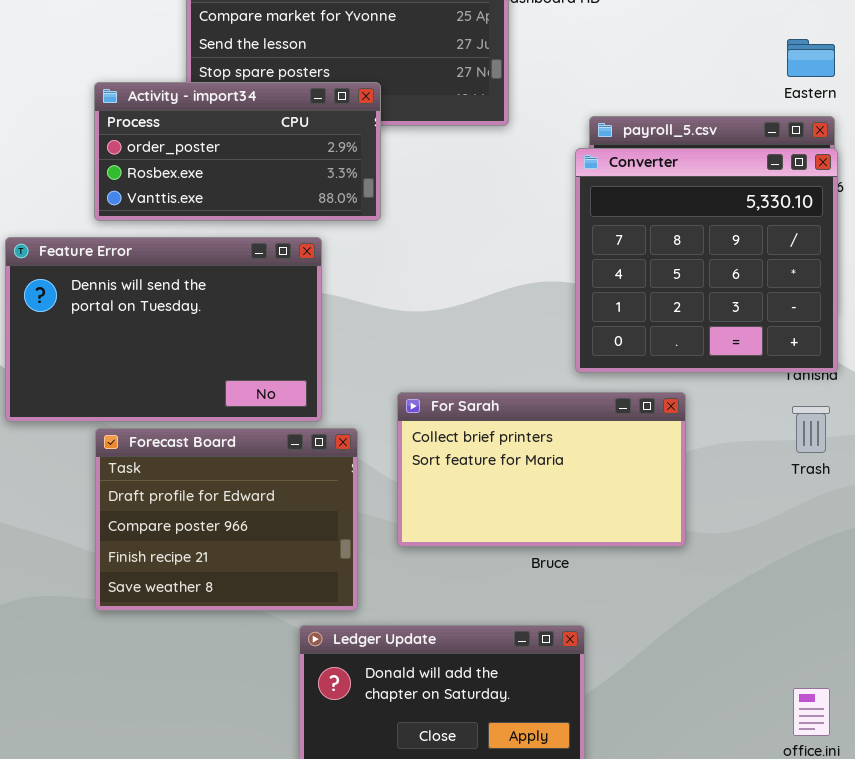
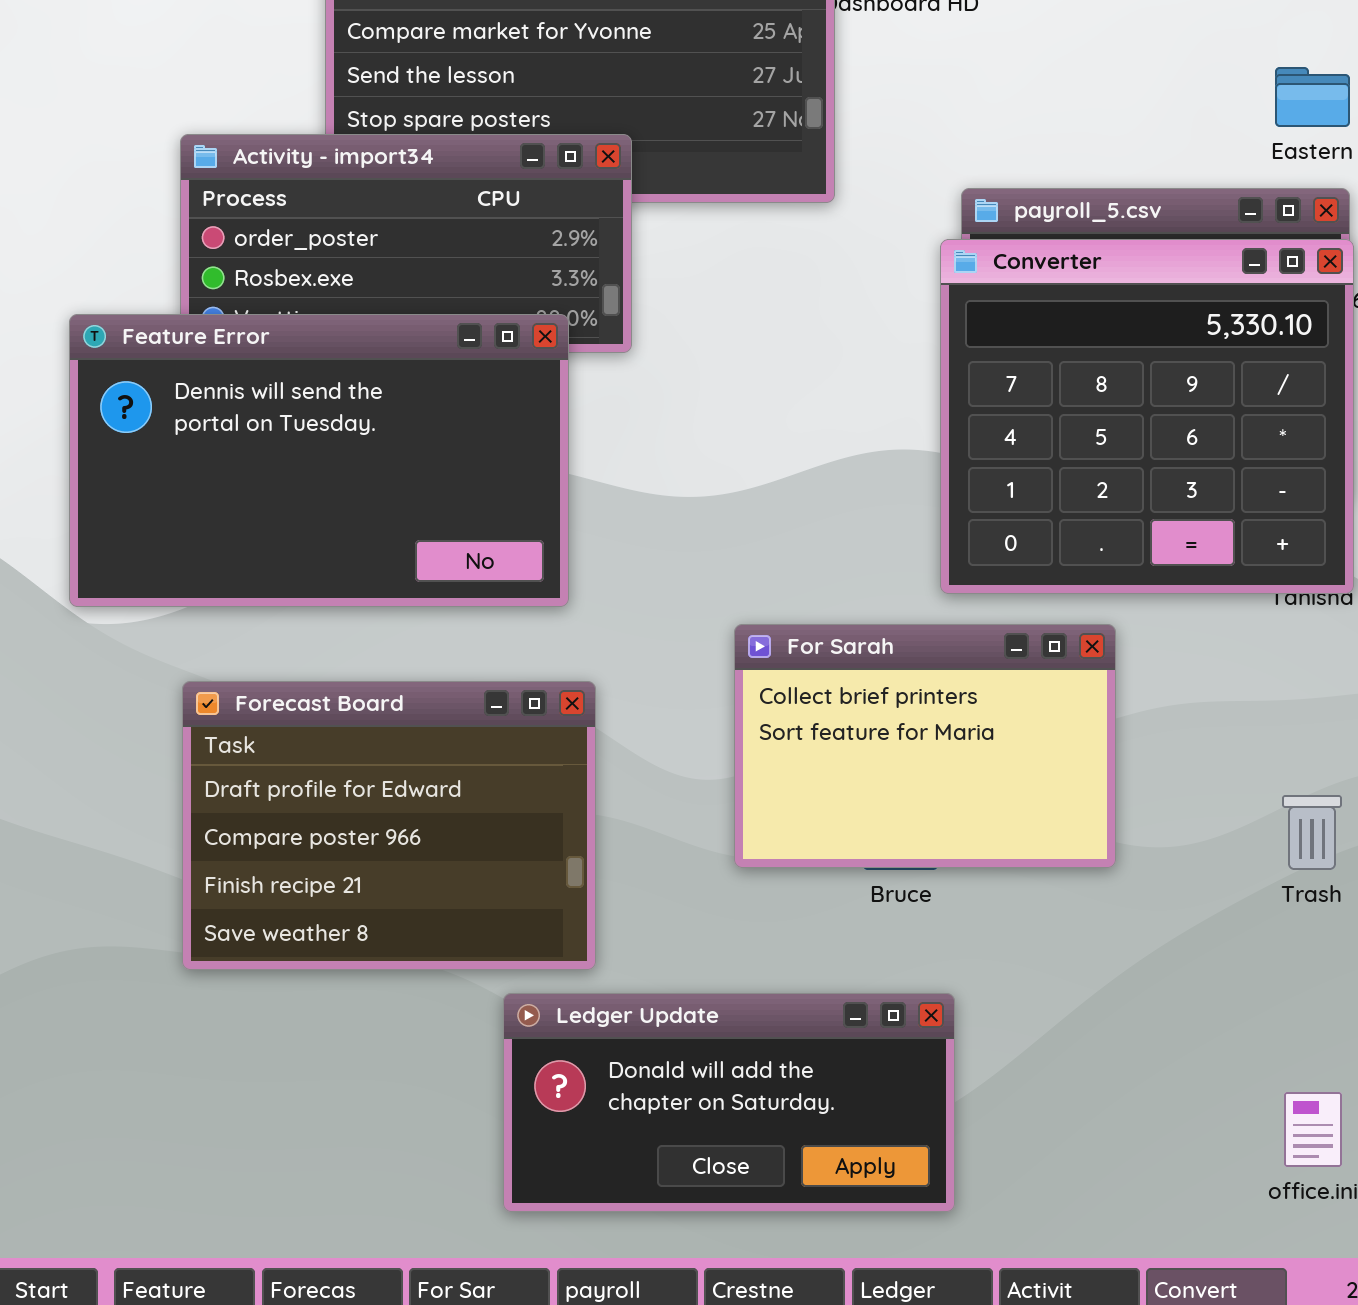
Feature Error: [5,237,322,422] -> [69,314,569,607], moved
For Sarah: [397,392,686,547] -> [734,624,1116,868], resized
Trash: [792,406,830,453] -> [1282,795,1342,870], moved

